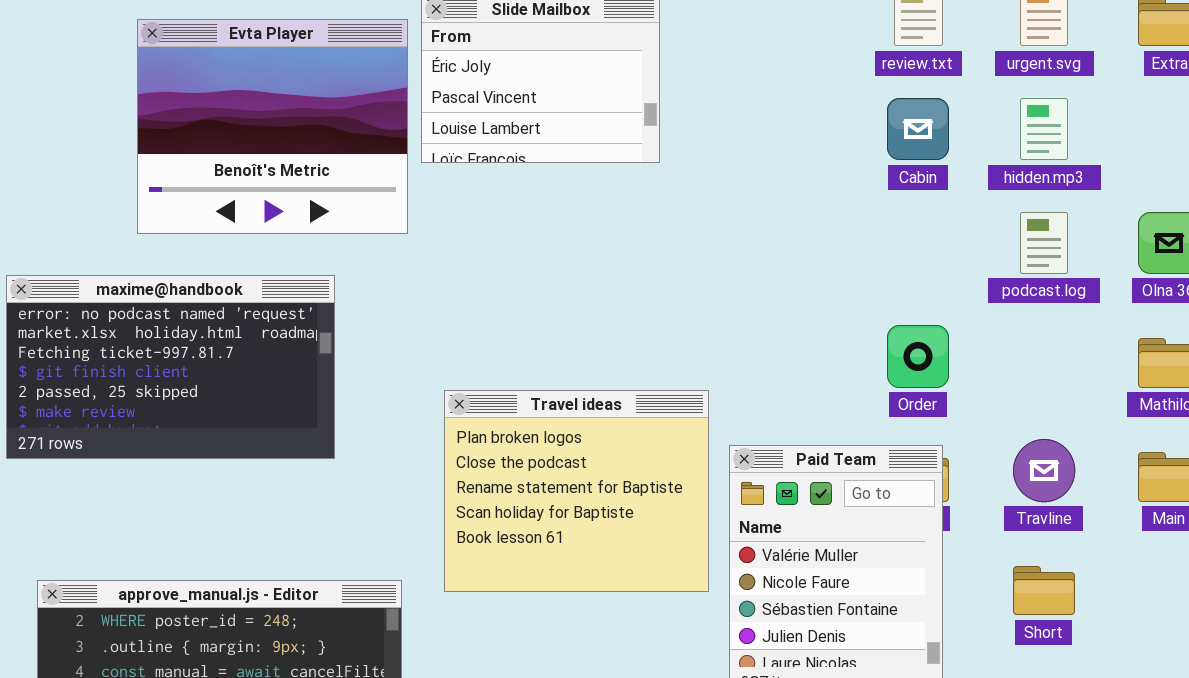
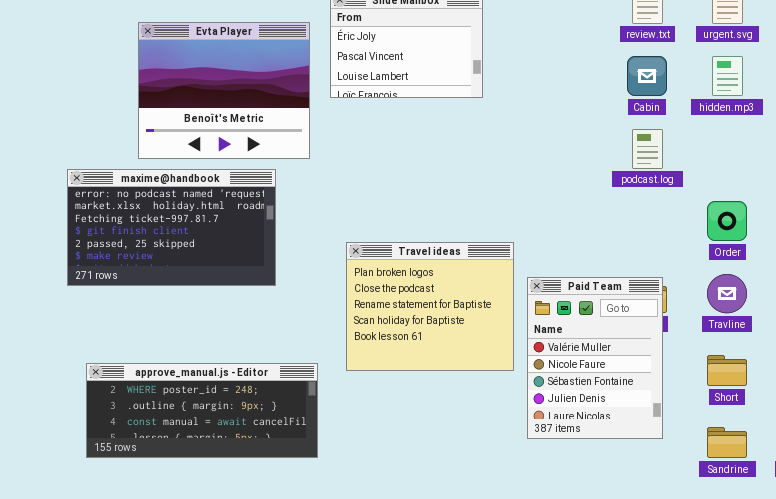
Evta Player: [137,19,408,234] -> [138,22,310,159], moved
podcast.log: [1020,212,1068,274] -> [632,129,663,169], moved
Order: [887,325,949,388] -> [707,201,747,241], moved

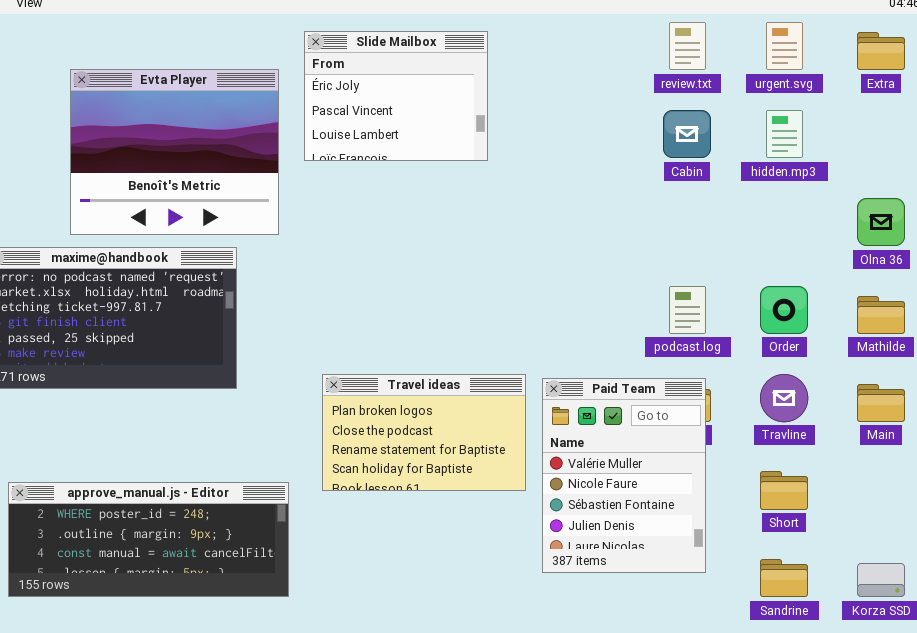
podcast.log: [632,129,663,169] -> [669,286,706,334], moved
Travel ideas: [346,242,514,371] -> [322,374,526,491], resized

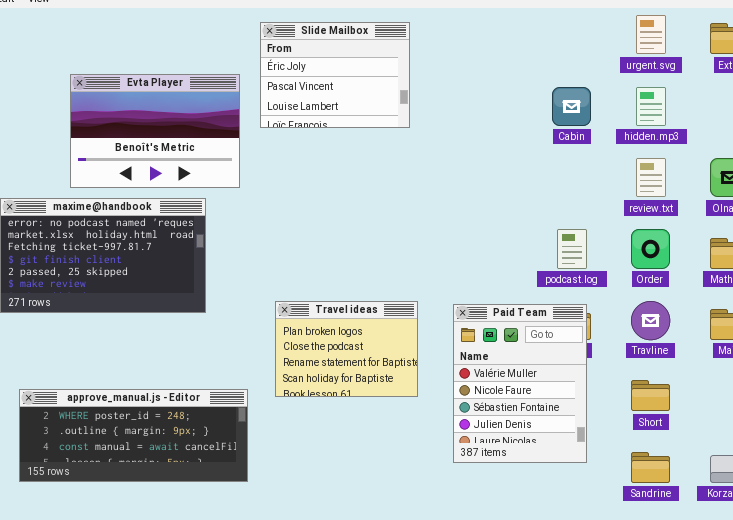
review.txt: [669,22,706,70] -> [636,158,666,197], moved
Evta Player: [70,69,279,235] -> [70,74,240,188], resized
Travel ideas: [322,374,526,491] -> [275,301,418,397], resized

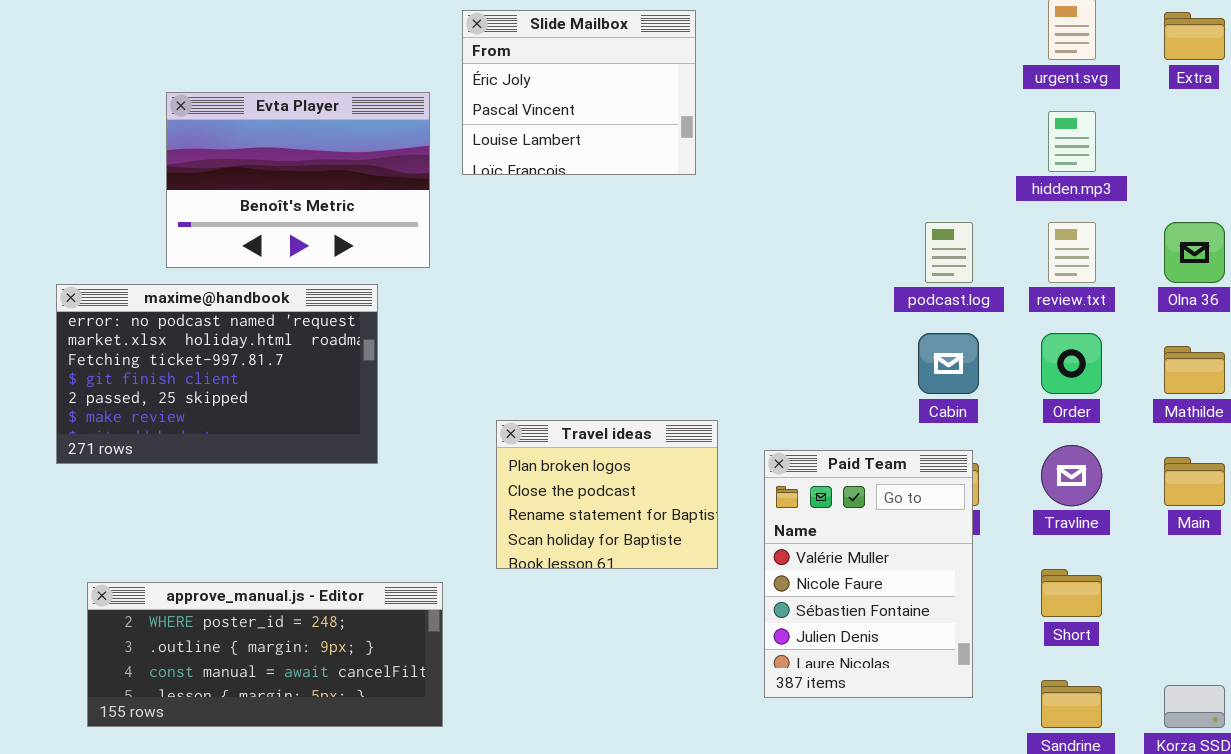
Cabin: [552,87,591,126] -> [918,333,979,394], moved
podcast.log: [557,229,587,269] -> [925,222,973,283], moved
Travel ideas: [275,301,418,397] -> [496,420,718,569], moved

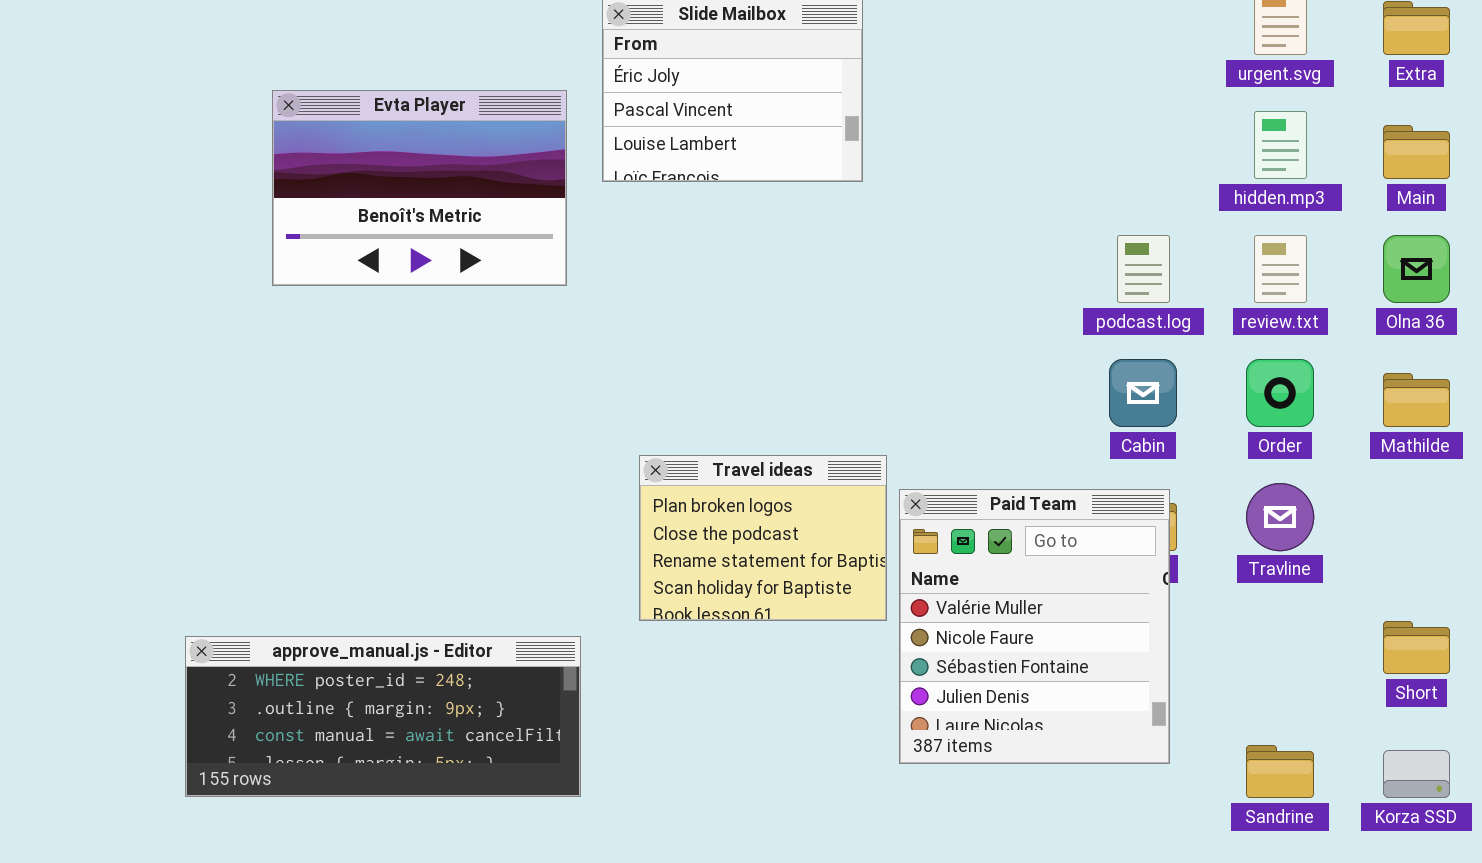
maxime@handbook: [56,284,378,464] -> none, closed
Paid Team: [764,450,973,698] -> [899,489,1170,764], resized
Main: [1164,457,1225,506] -> [1383,125,1450,179], moved
Short: [1041,569,1102,617] -> [1383,621,1450,674], moved

